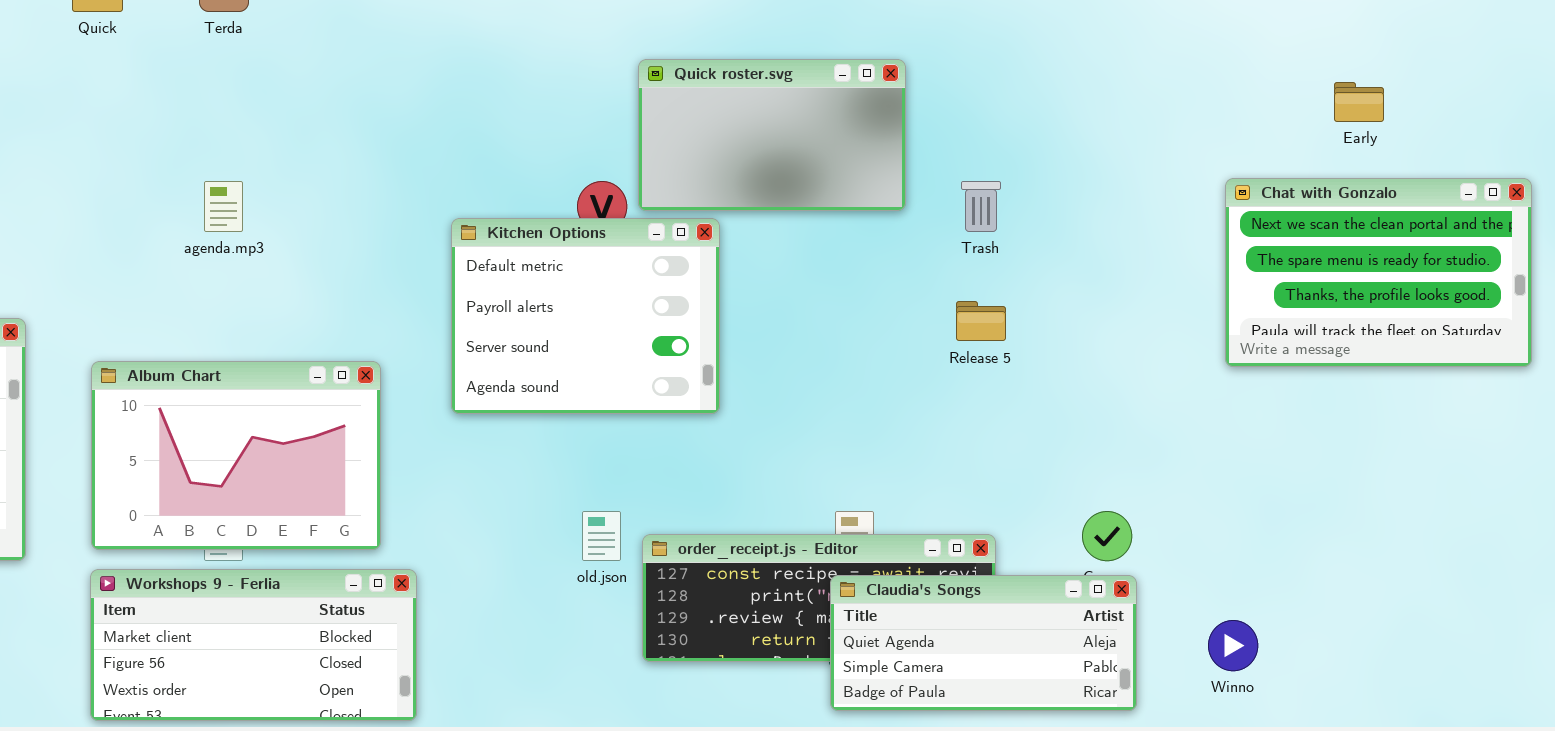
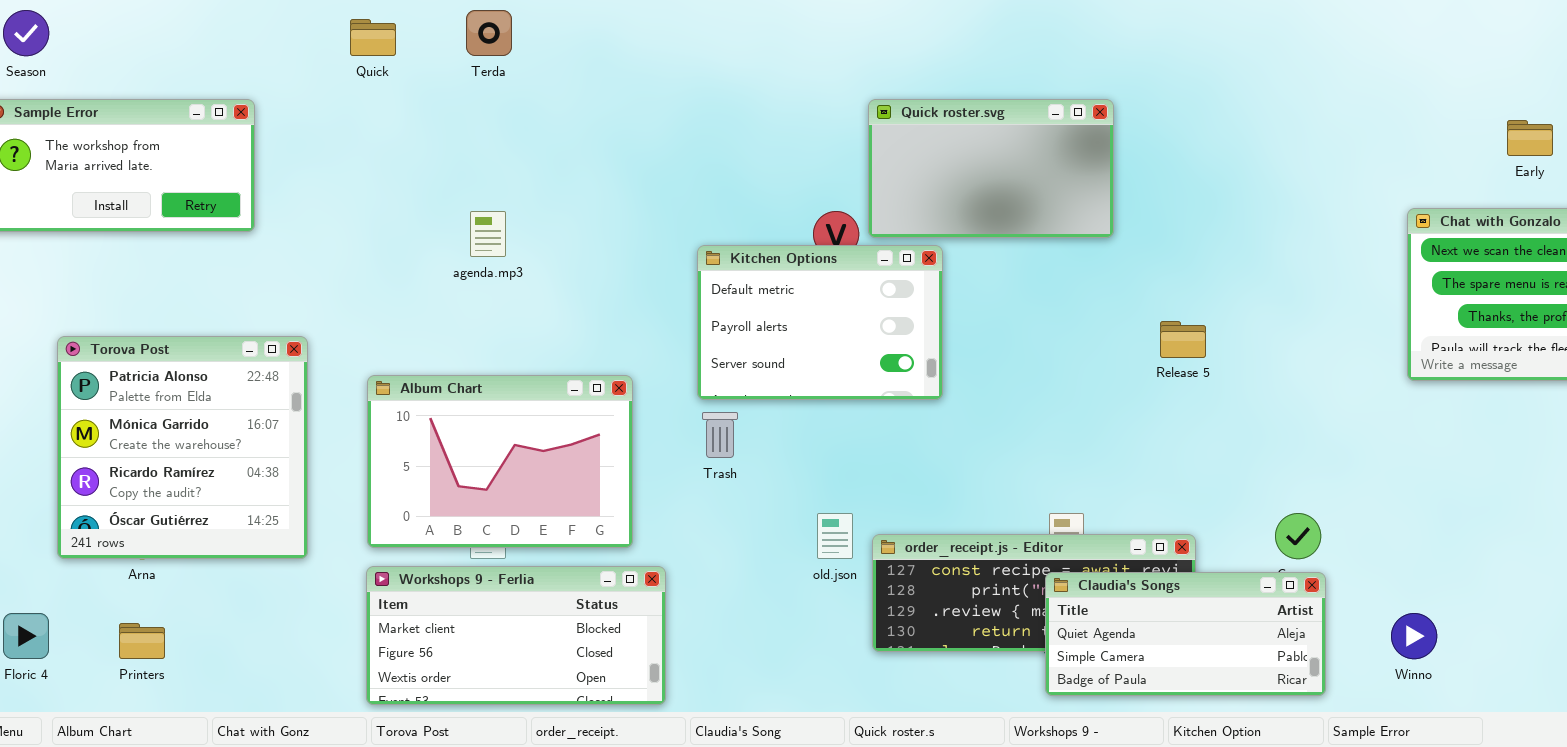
Trash: [961,181,1001,232] -> [702,412,738,458], moved
Kitchen Options: [451,218,720,414] -> [697,245,943,400], resized

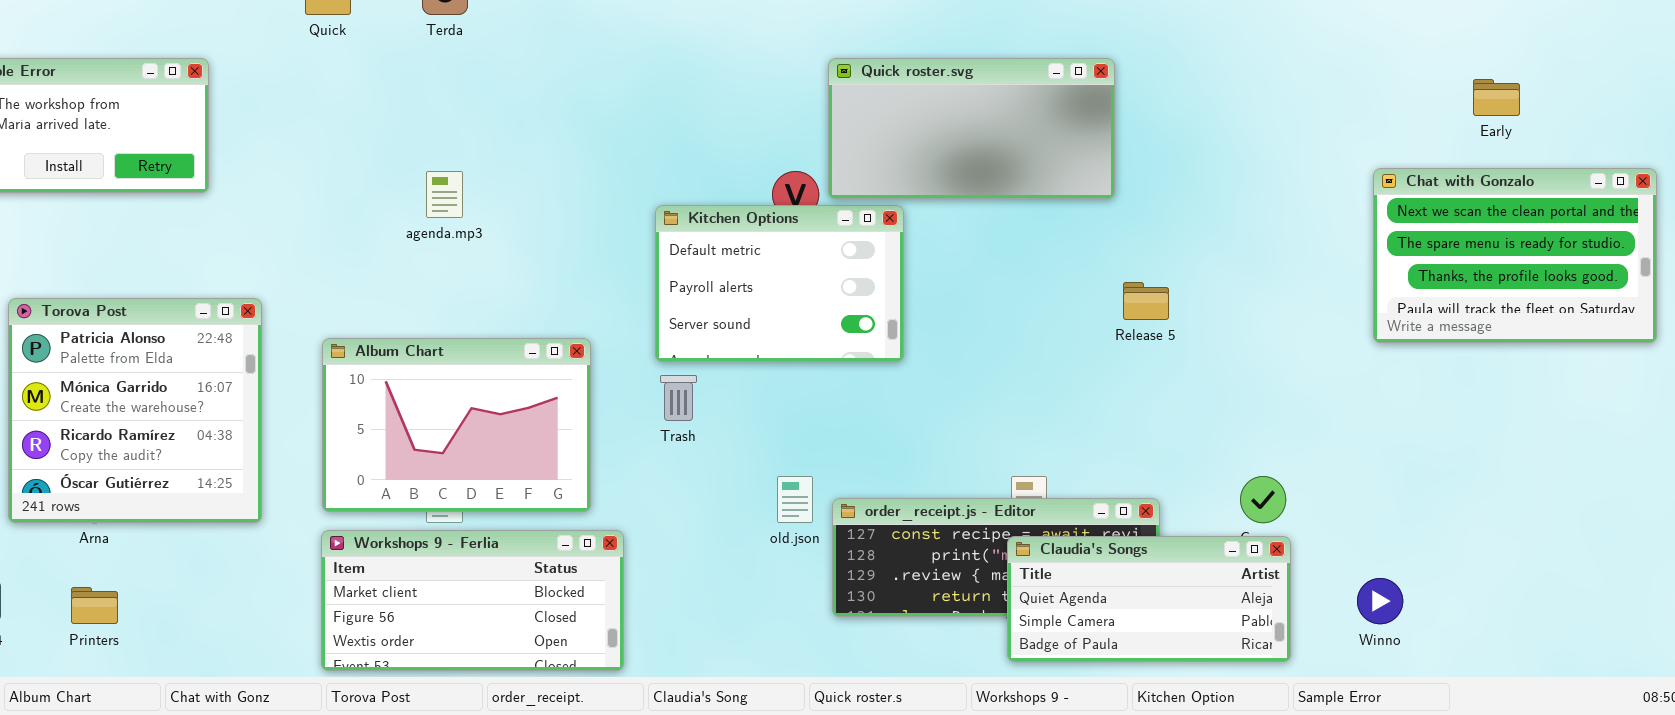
Quick roster.svg: [868,99,1114,238] -> [828,58,1115,199], resized

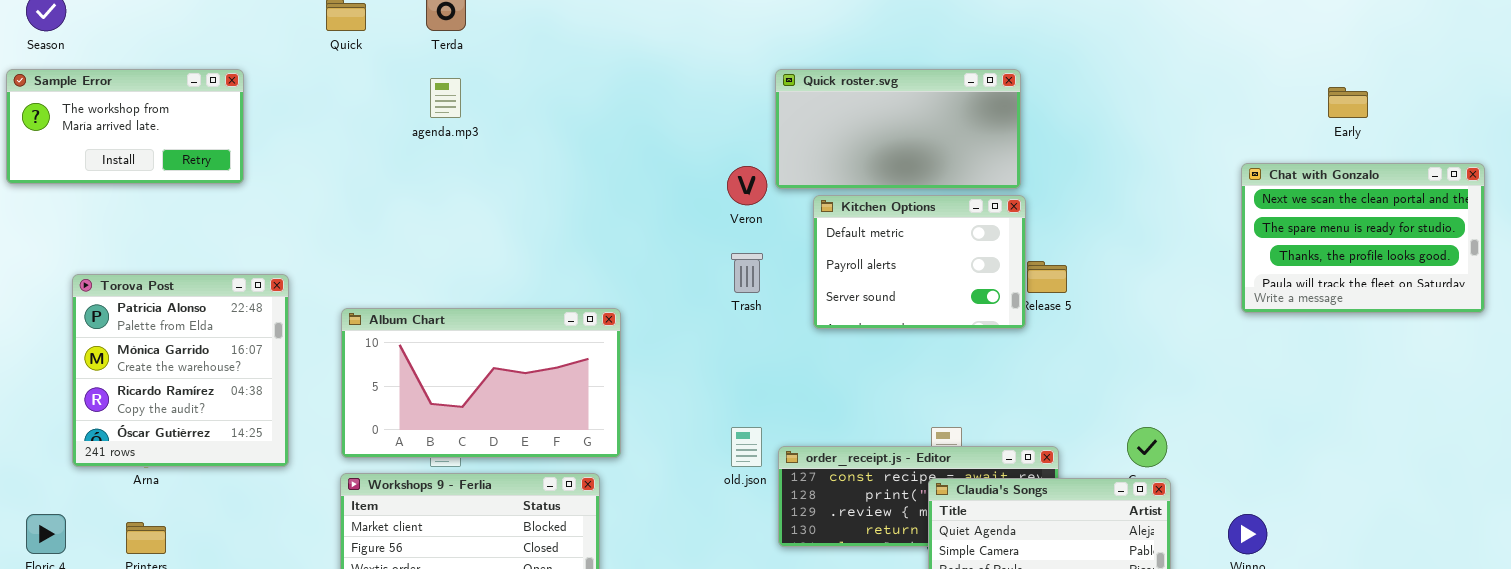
agenda.mp3: [426,171,463,218] -> [430,78,461,118], moved
Kitchen Options: [655,205,904,362] -> [813,195,1026,329], moved
Album Chart: [322,338,591,512] -> [341,308,621,458], resized
Trash: [660,375,697,421] -> [731,253,763,293], moved

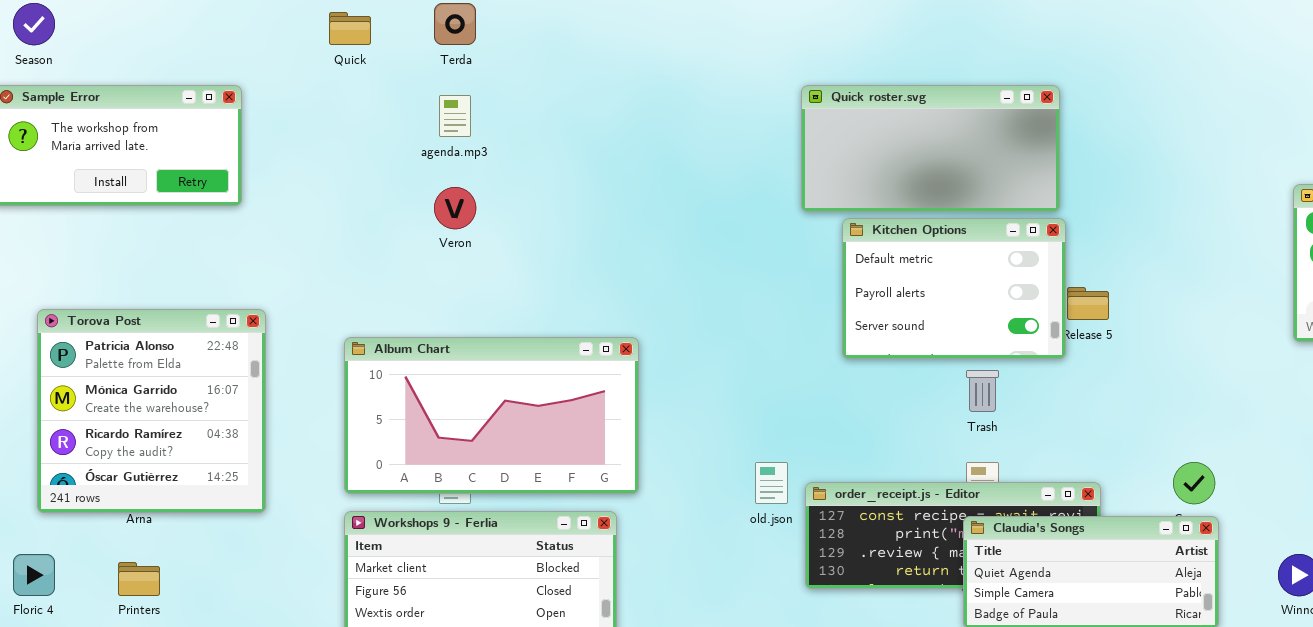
Veron: [727,166,767,205] -> [434,187,476,229], moved
Trash: [731,253,763,293] -> [966,370,999,412], moved
Torova Post: [72,274,289,467] -> [37,309,266,513], moved

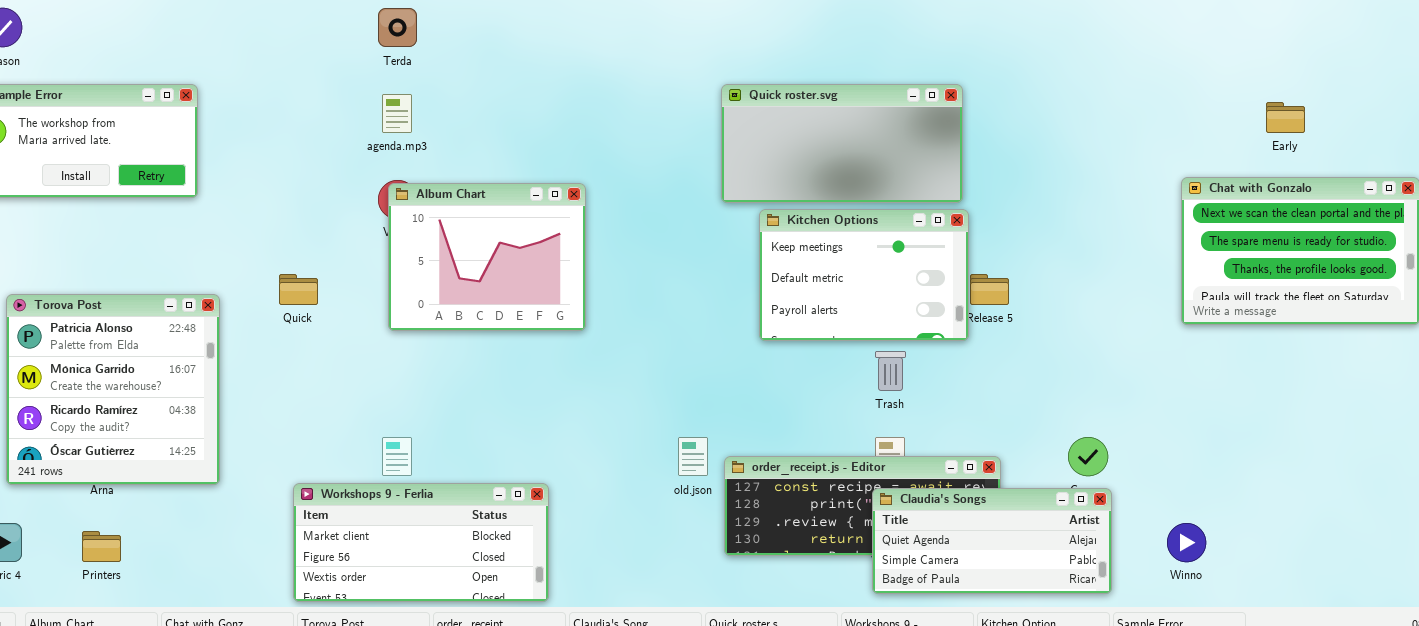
Quick: [329,12,371,45] -> [279,274,318,305], moved
Kitchen Options: [842,218,1066,359] -> [759,209,969,341], scrolled up 1 row
Album Chart: [344,337,639,494] -> [388,183,586,331], moved, resized

